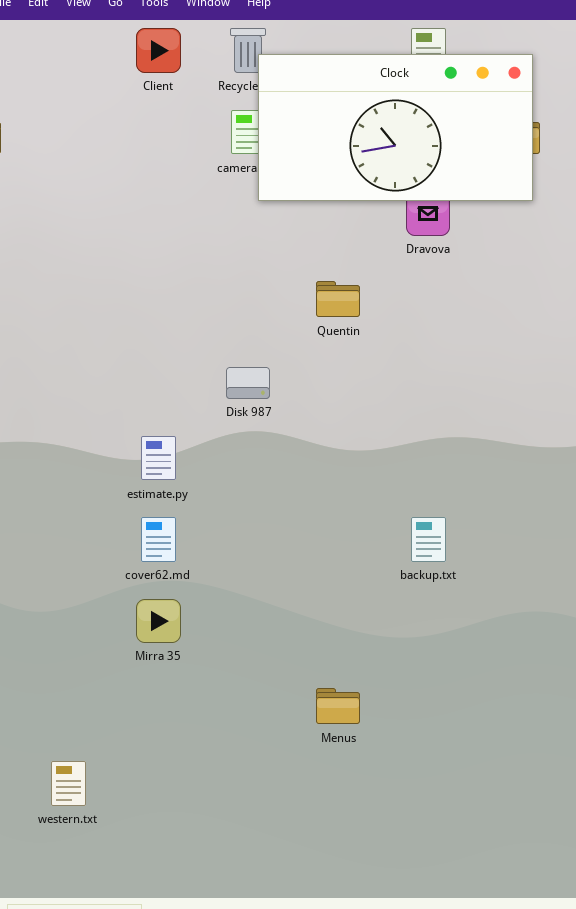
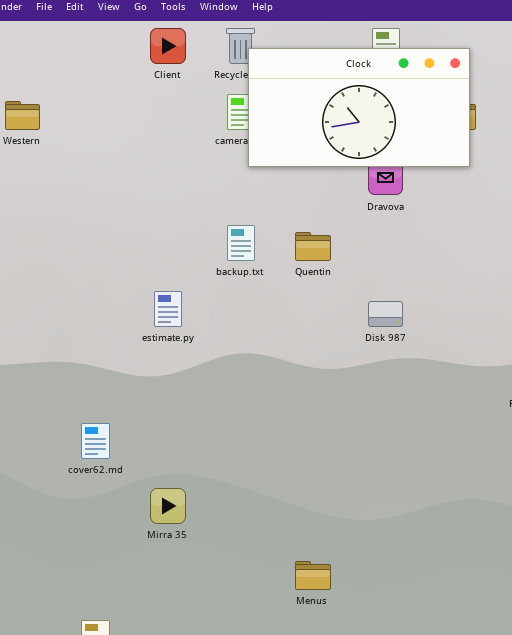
Disk 987: [226,367,270,399] -> [368,301,403,327], moved
estimate.py: [141,436,176,480] -> [154,291,182,327], moved
cover62.md: [141,517,176,562] -> [81,423,110,459], moved
backup.txt: [411,517,446,562] -> [227,225,255,261], moved

